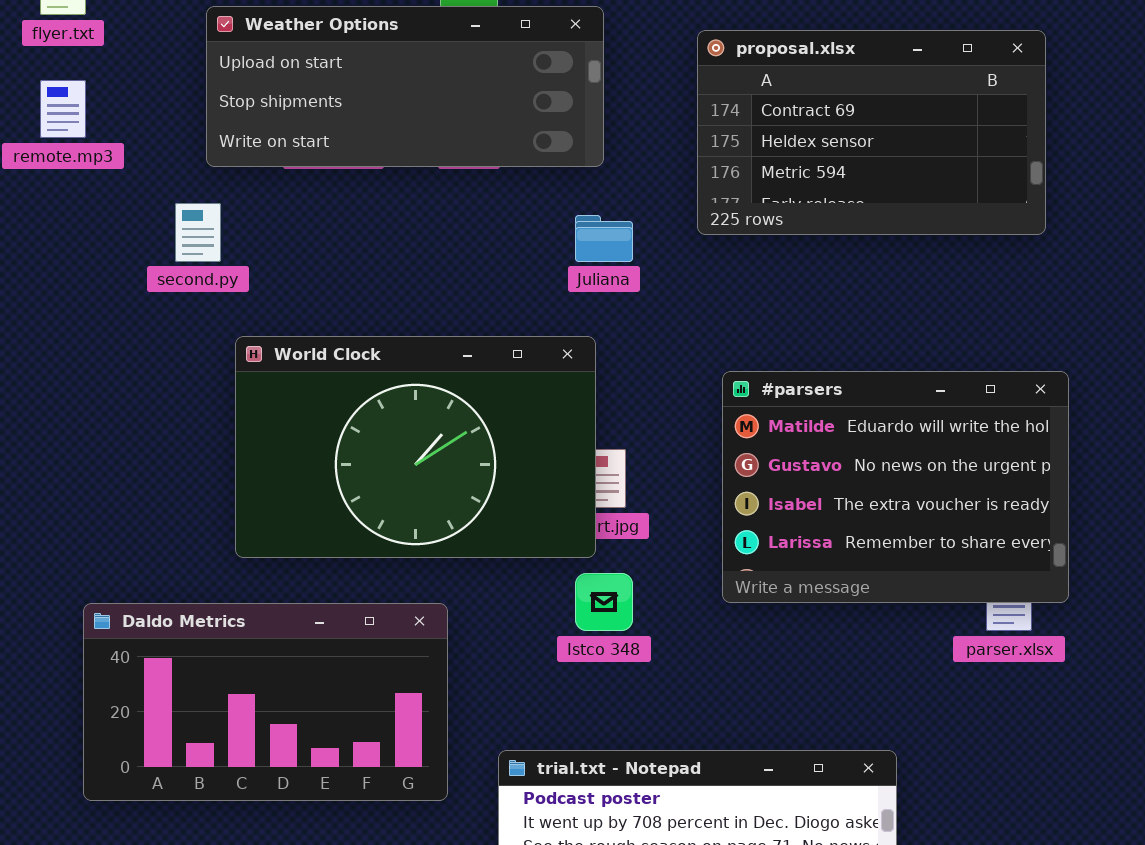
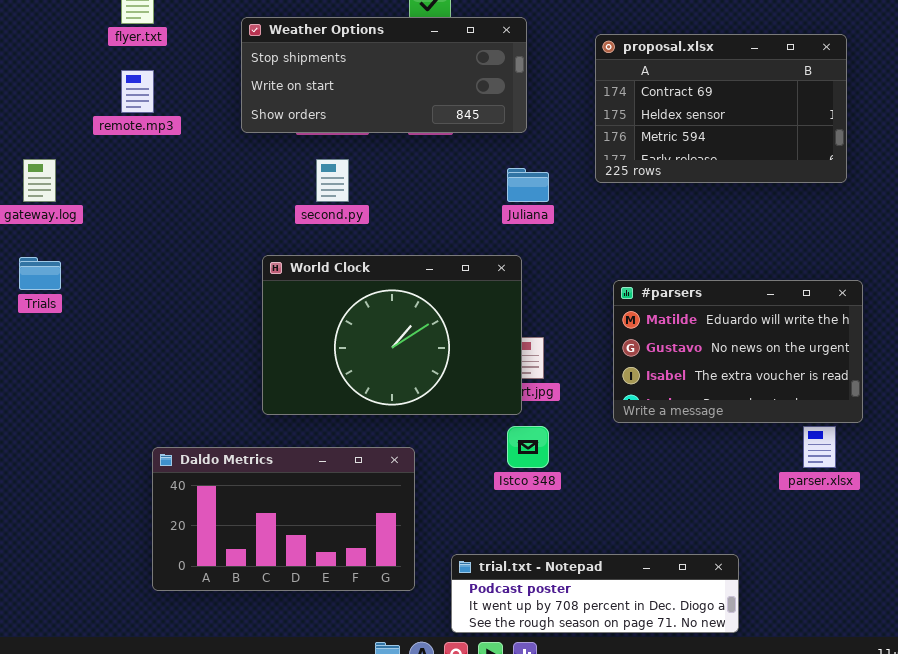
Weather Options: [206,6,604,167] -> [241,17,527,133], scrolled down 1 row
second.py: [175,203,221,262] -> [316,159,349,202], moved
#parsers: [722,371,1069,603] -> [613,280,863,423], resized

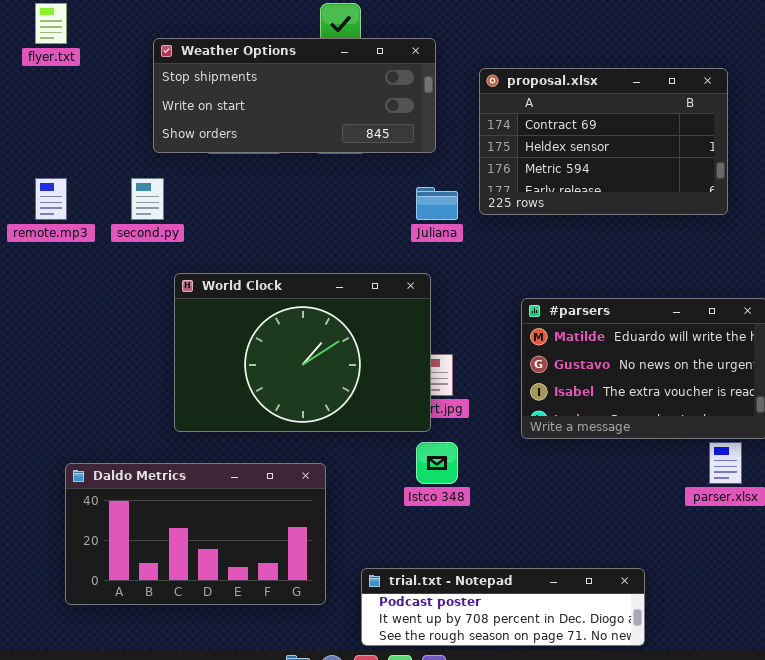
proposal.xlsx: [595,34,847,183] -> [479,68,728,215], moved
remote.mp3: [121,70,154,113] -> [35,178,67,220], moved
second.py: [316,159,349,202] -> [131,178,164,220], moved

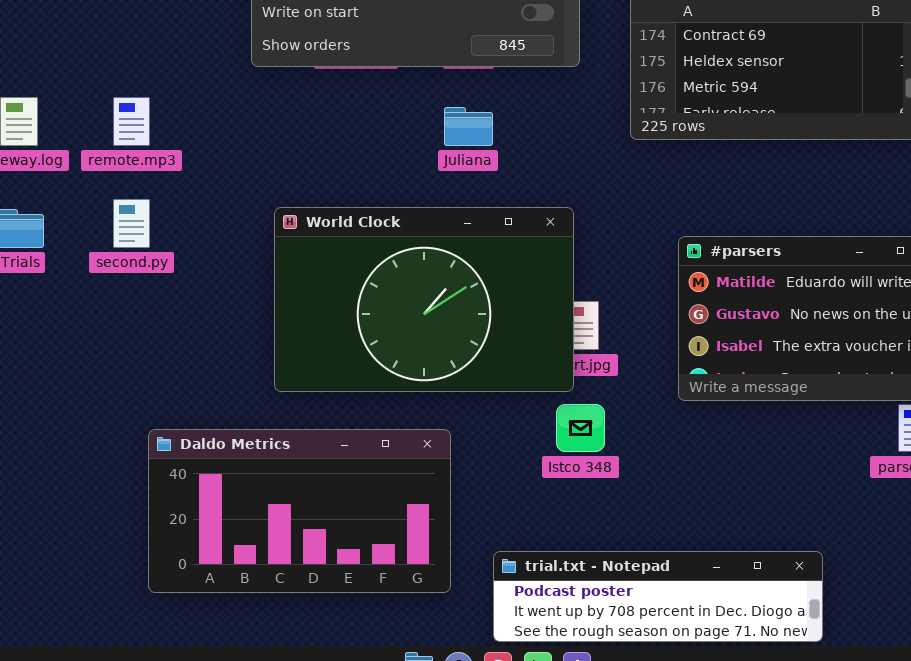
second.py: [131,178,164,220] -> [113,199,150,248], moved
Juliana: [416,187,458,220] -> [444,107,493,146], moved

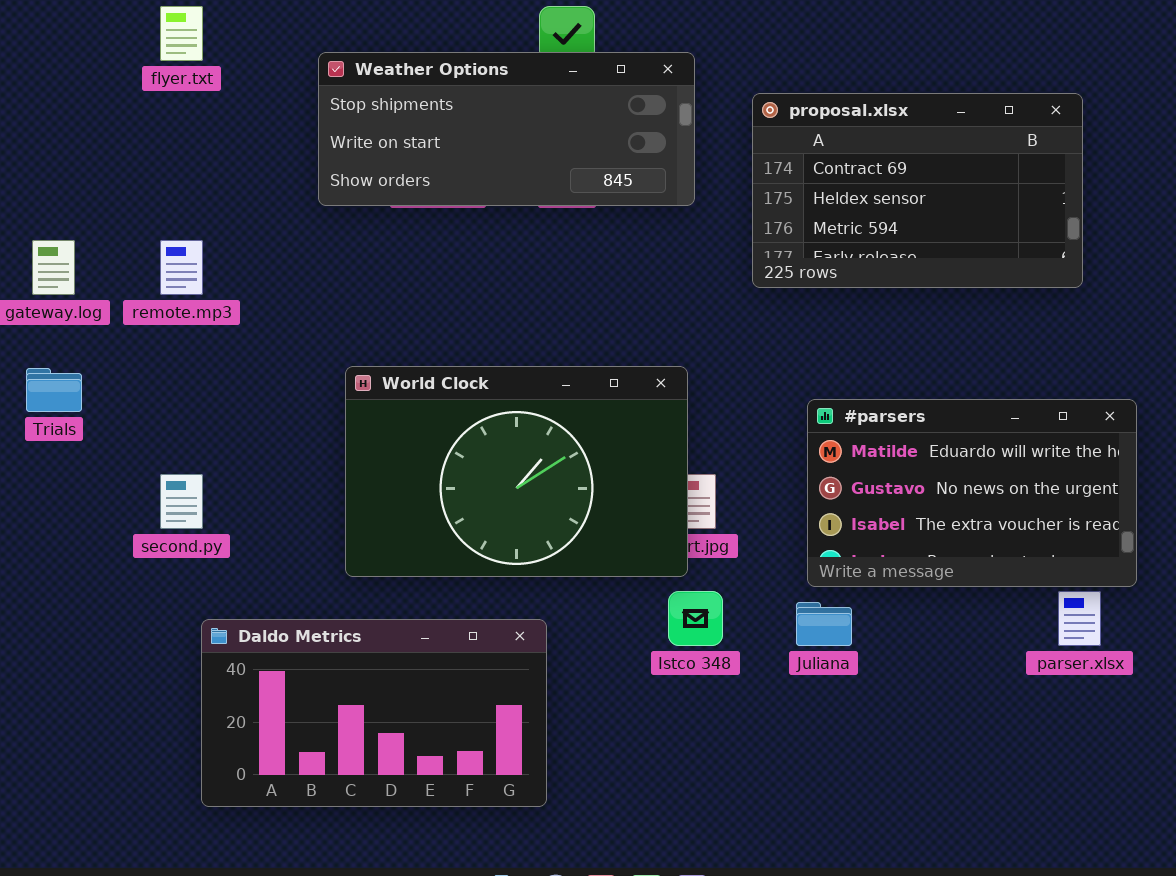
Juliana: [444,107,493,146] -> [796,602,852,646], moved
second.py: [113,199,150,248] -> [160,474,203,529], moved
trial.txt - Notepad: [493,551,823,642] -> none, closed

